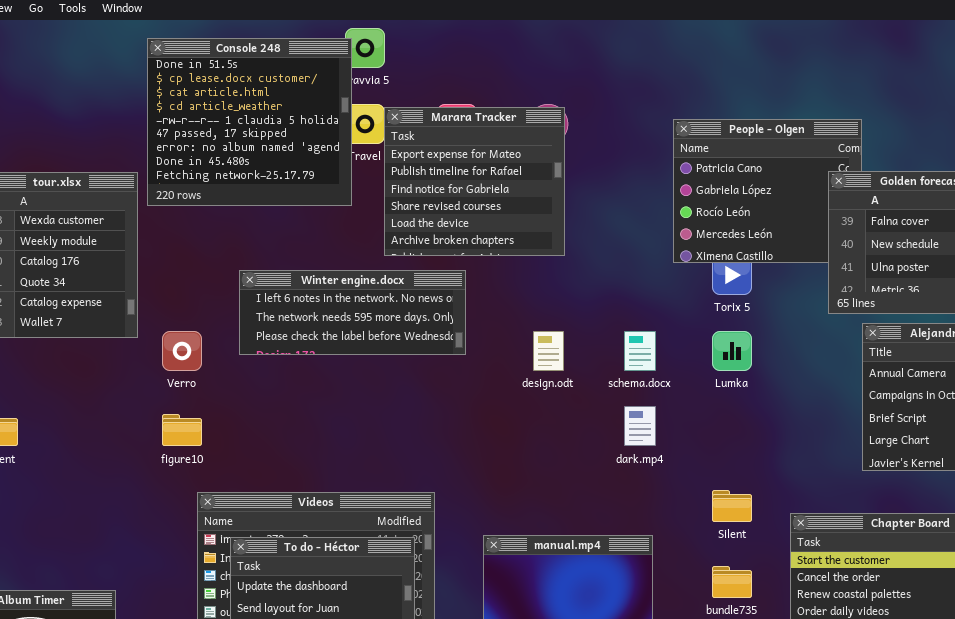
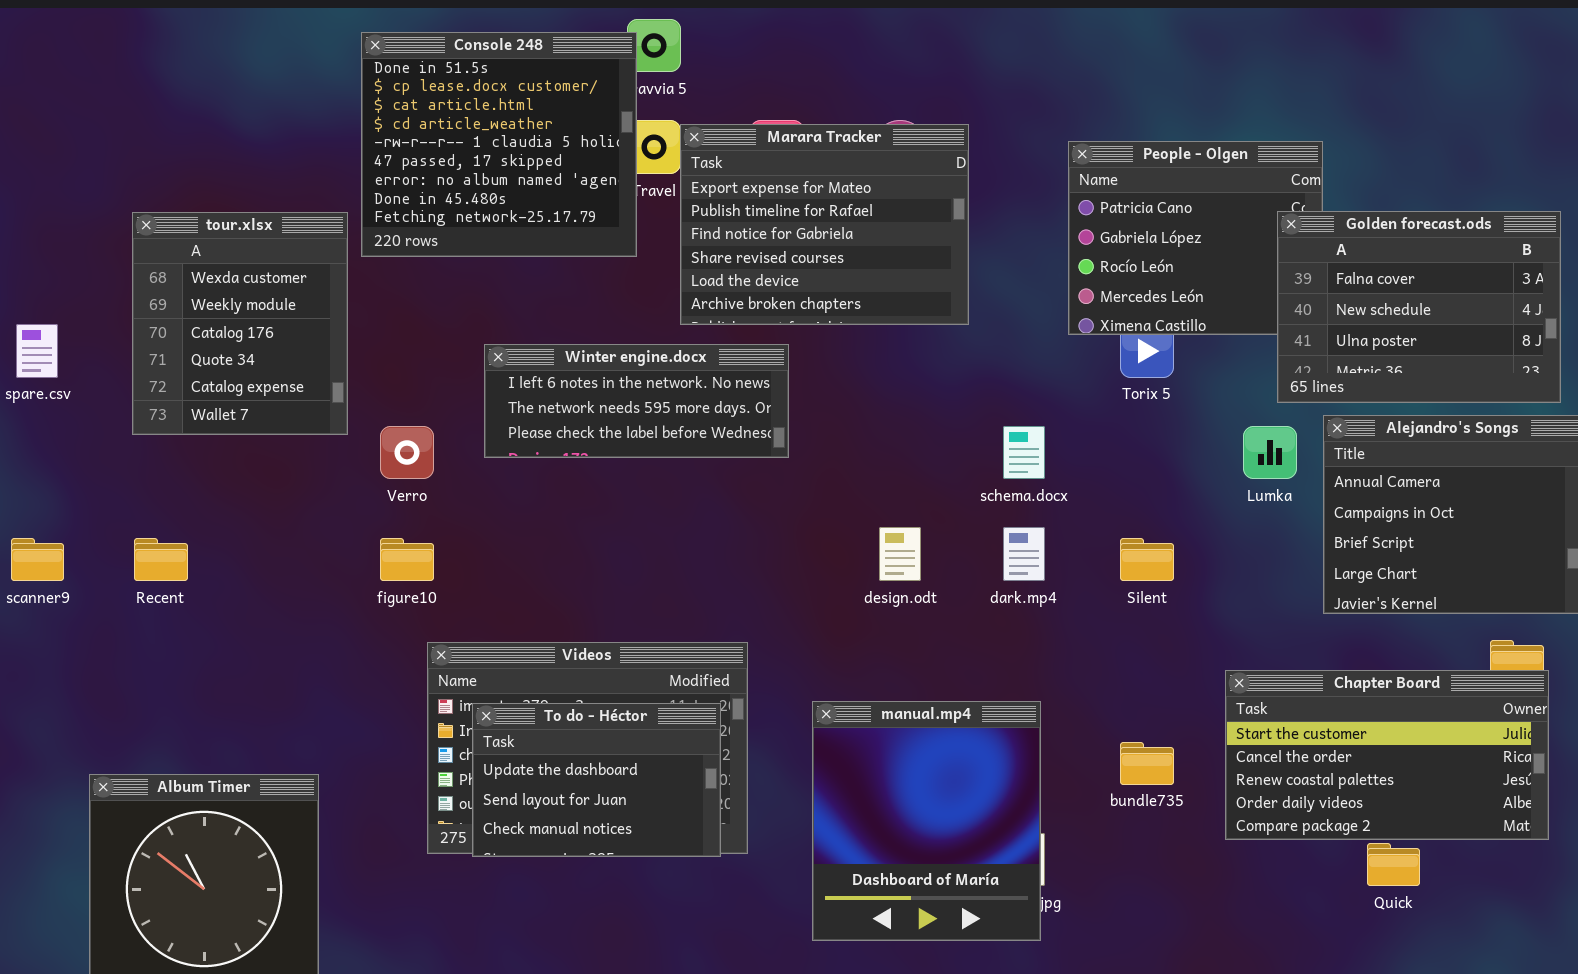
Marara Tracker: [384,107,565,256] -> [680,124,969,325], resized
design.odt: [533,331,564,371] -> [879,527,921,581], moved
Lumka: [712,331,752,371] -> [1243,426,1297,479], moved
Silent: [712,490,752,522] -> [1120,538,1174,581], moved

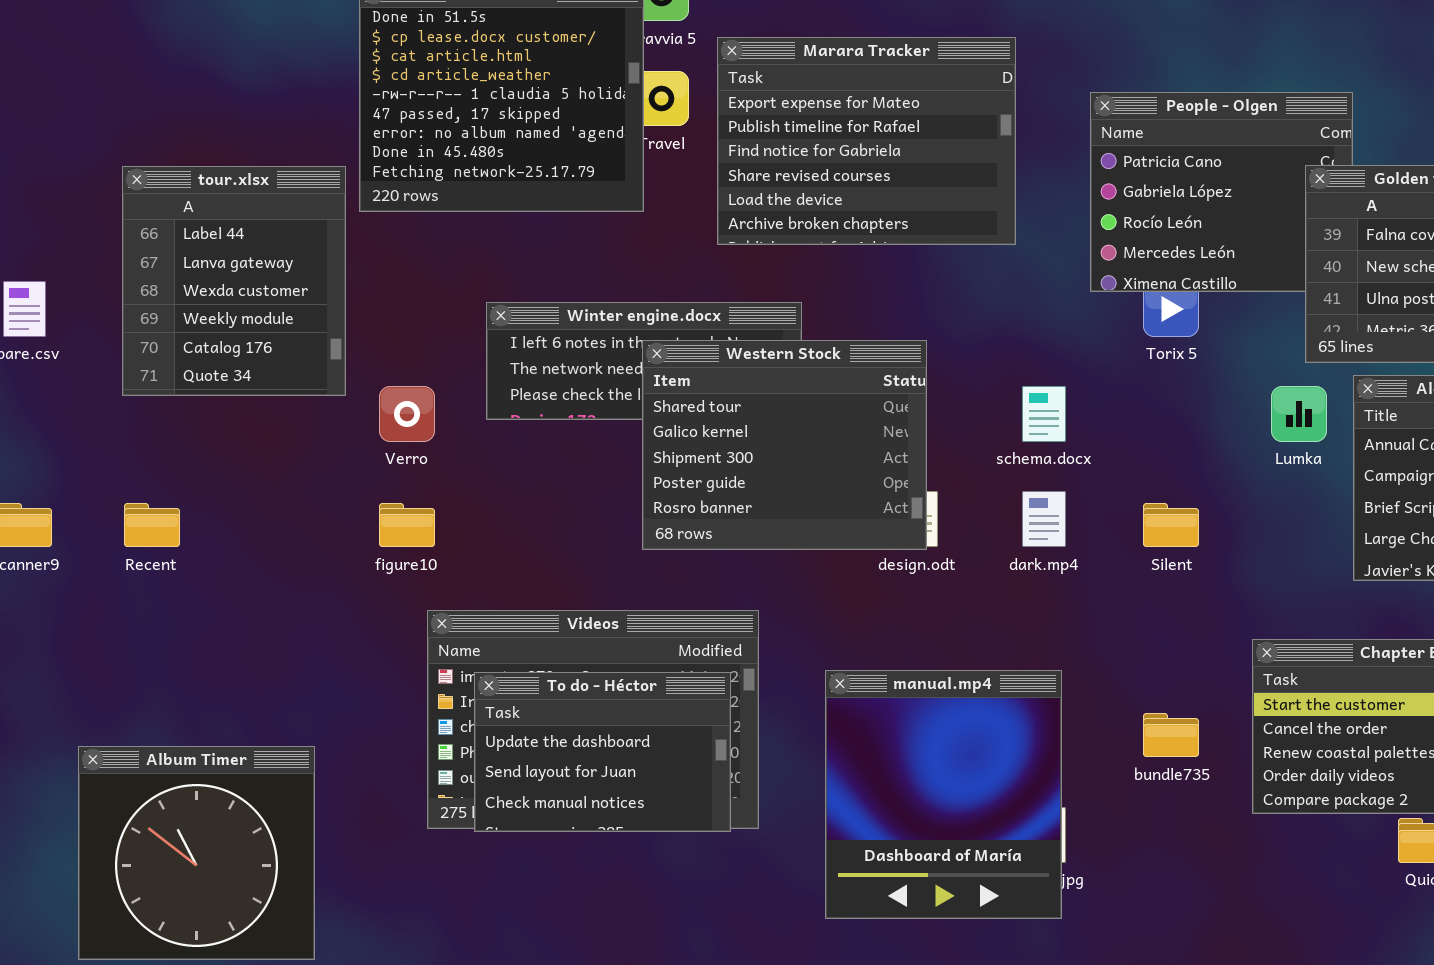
Marara Tracker: [680,124,969,325] -> [717,37,1016,245], moved
tour.xlsx: [132,212,348,435] -> [122,166,346,396], scrolled up 2 rows
Western Stock: none -> [642,340,927,550], opened

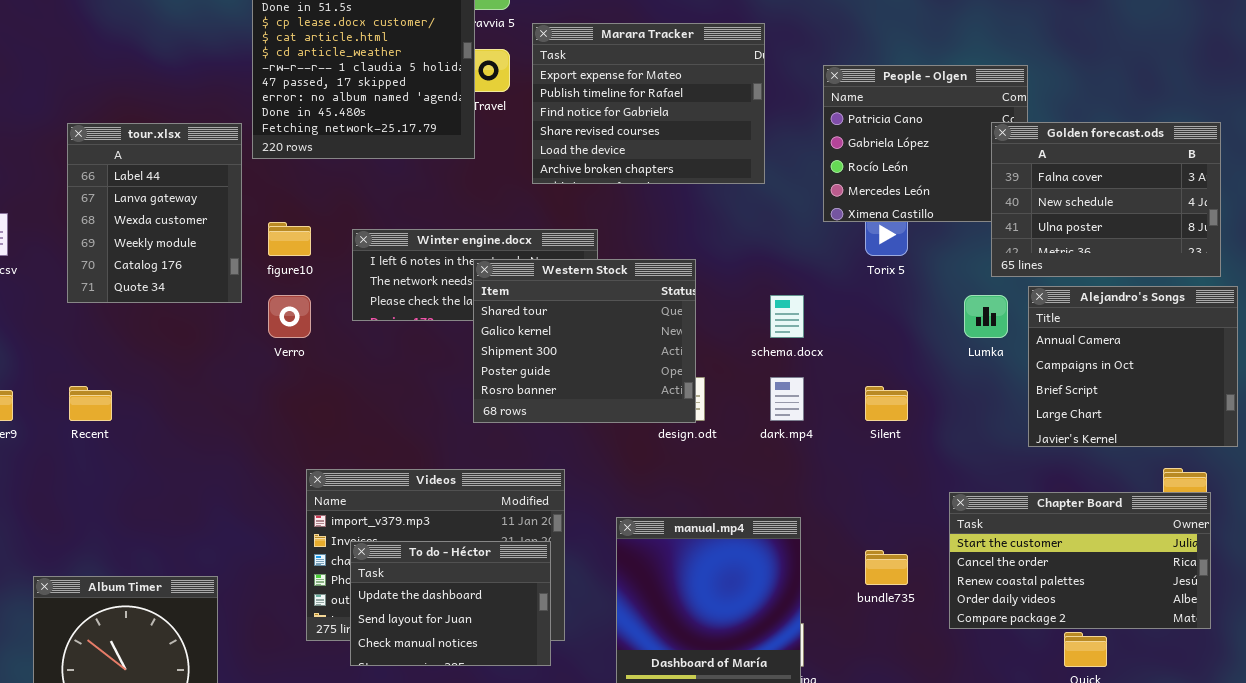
figure10: [379,503,435,547] -> [268,222,311,256], moved
To do - Héctor: [474,672,731,832] -> [350,541,551,666], moved

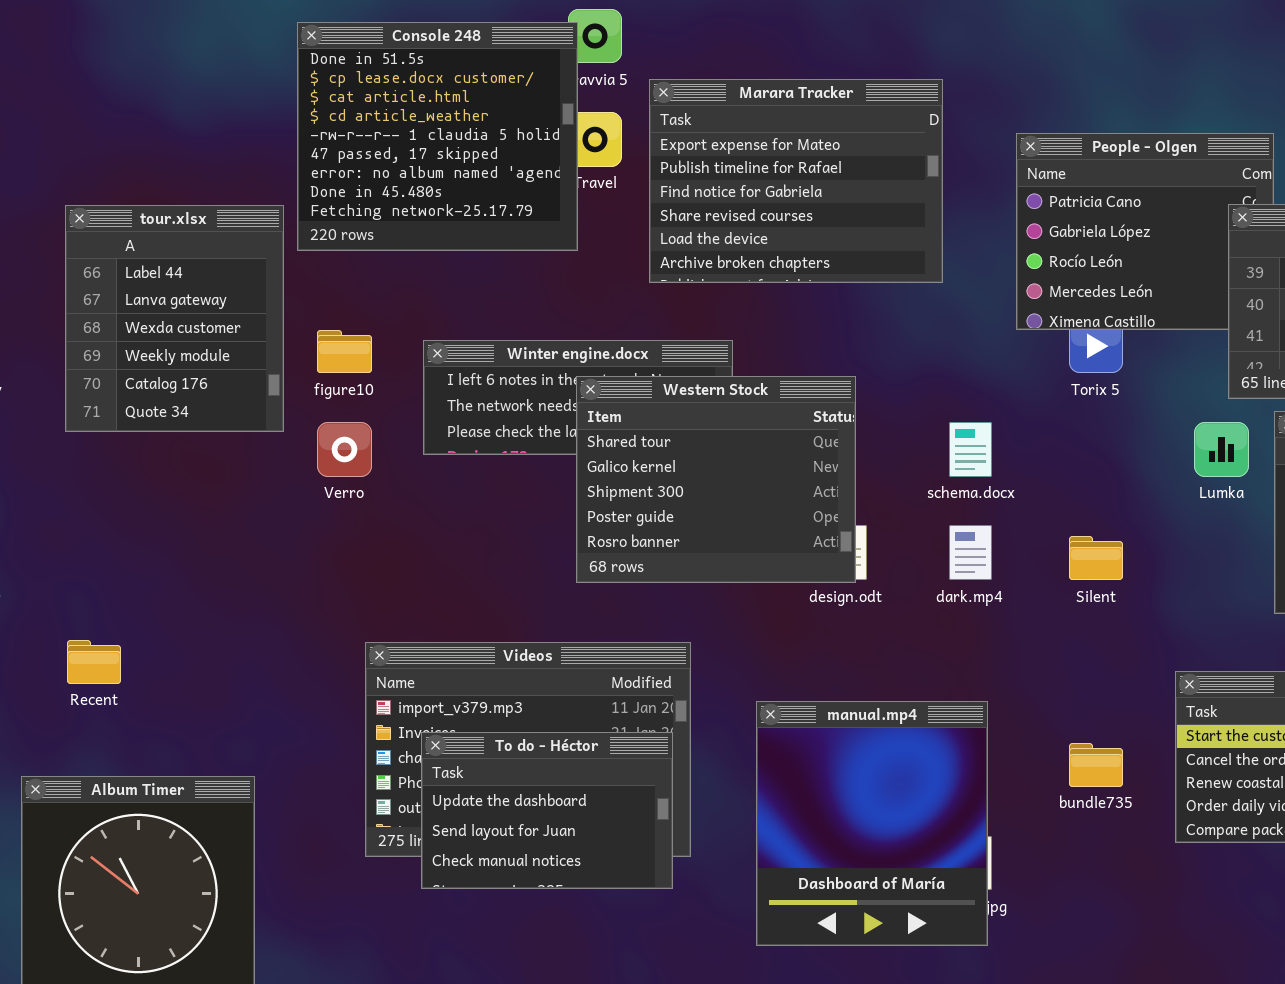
Recent: [69,386,112,421] -> [67,640,121,684], moved

